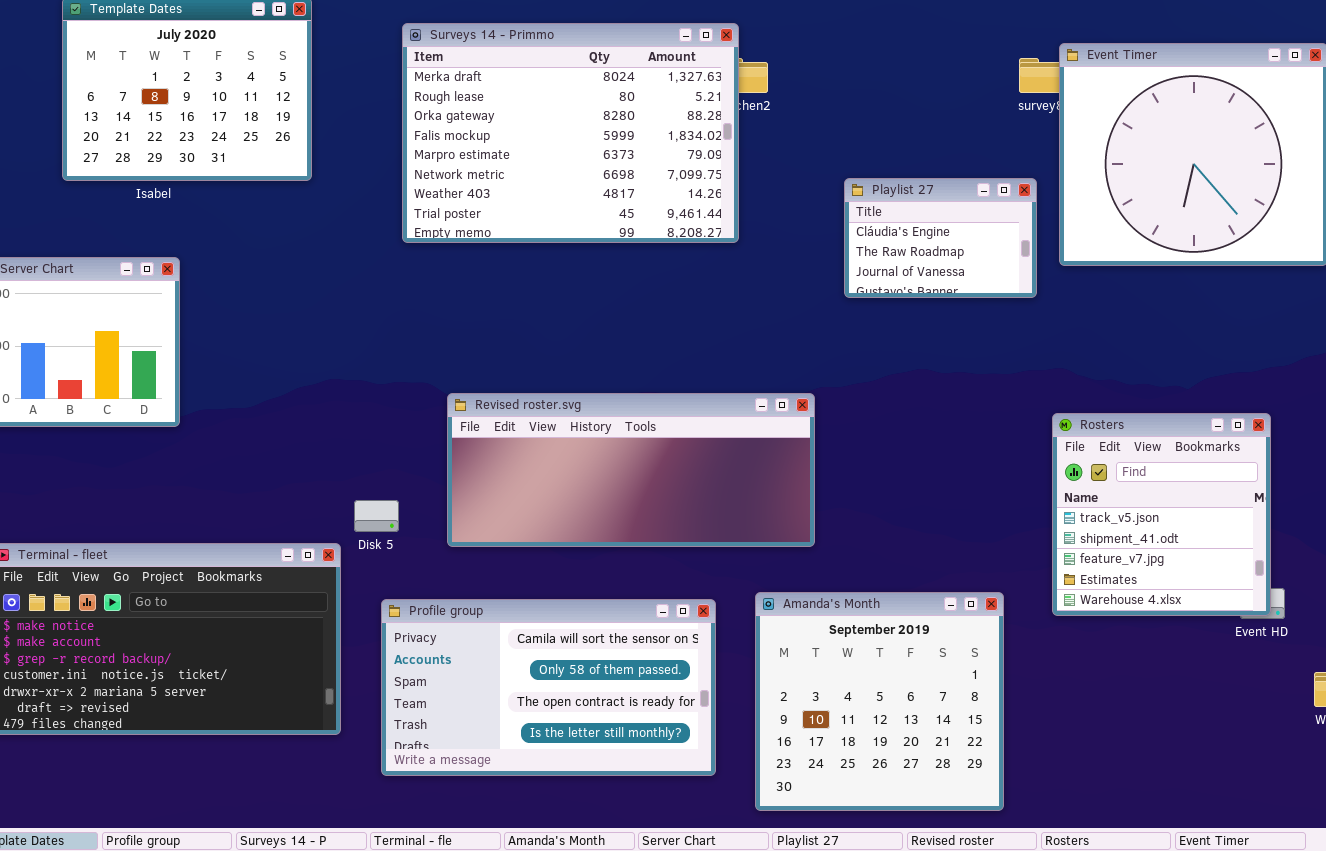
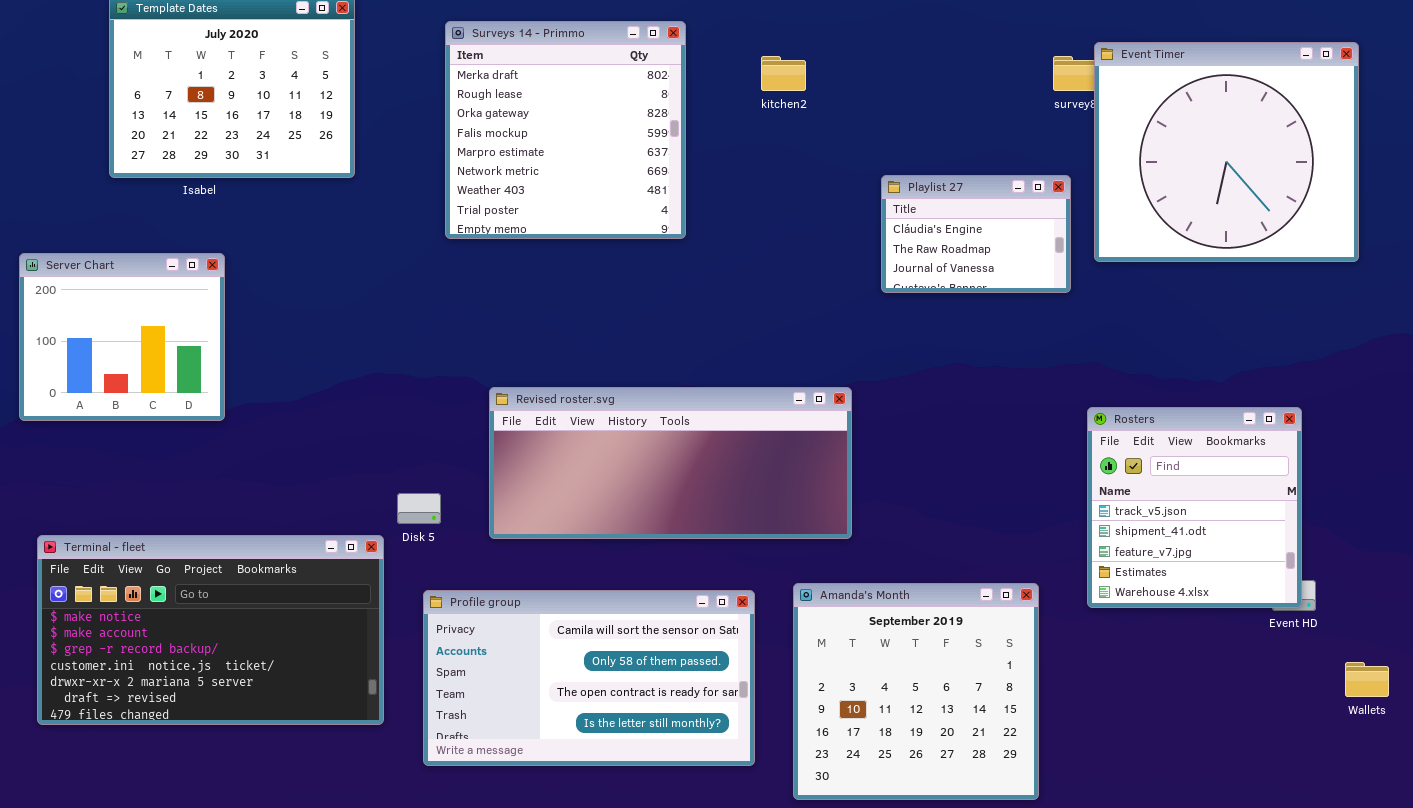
Surveys 14 - Primmo: [402,23,739,243] -> [445,21,686,239], resized

